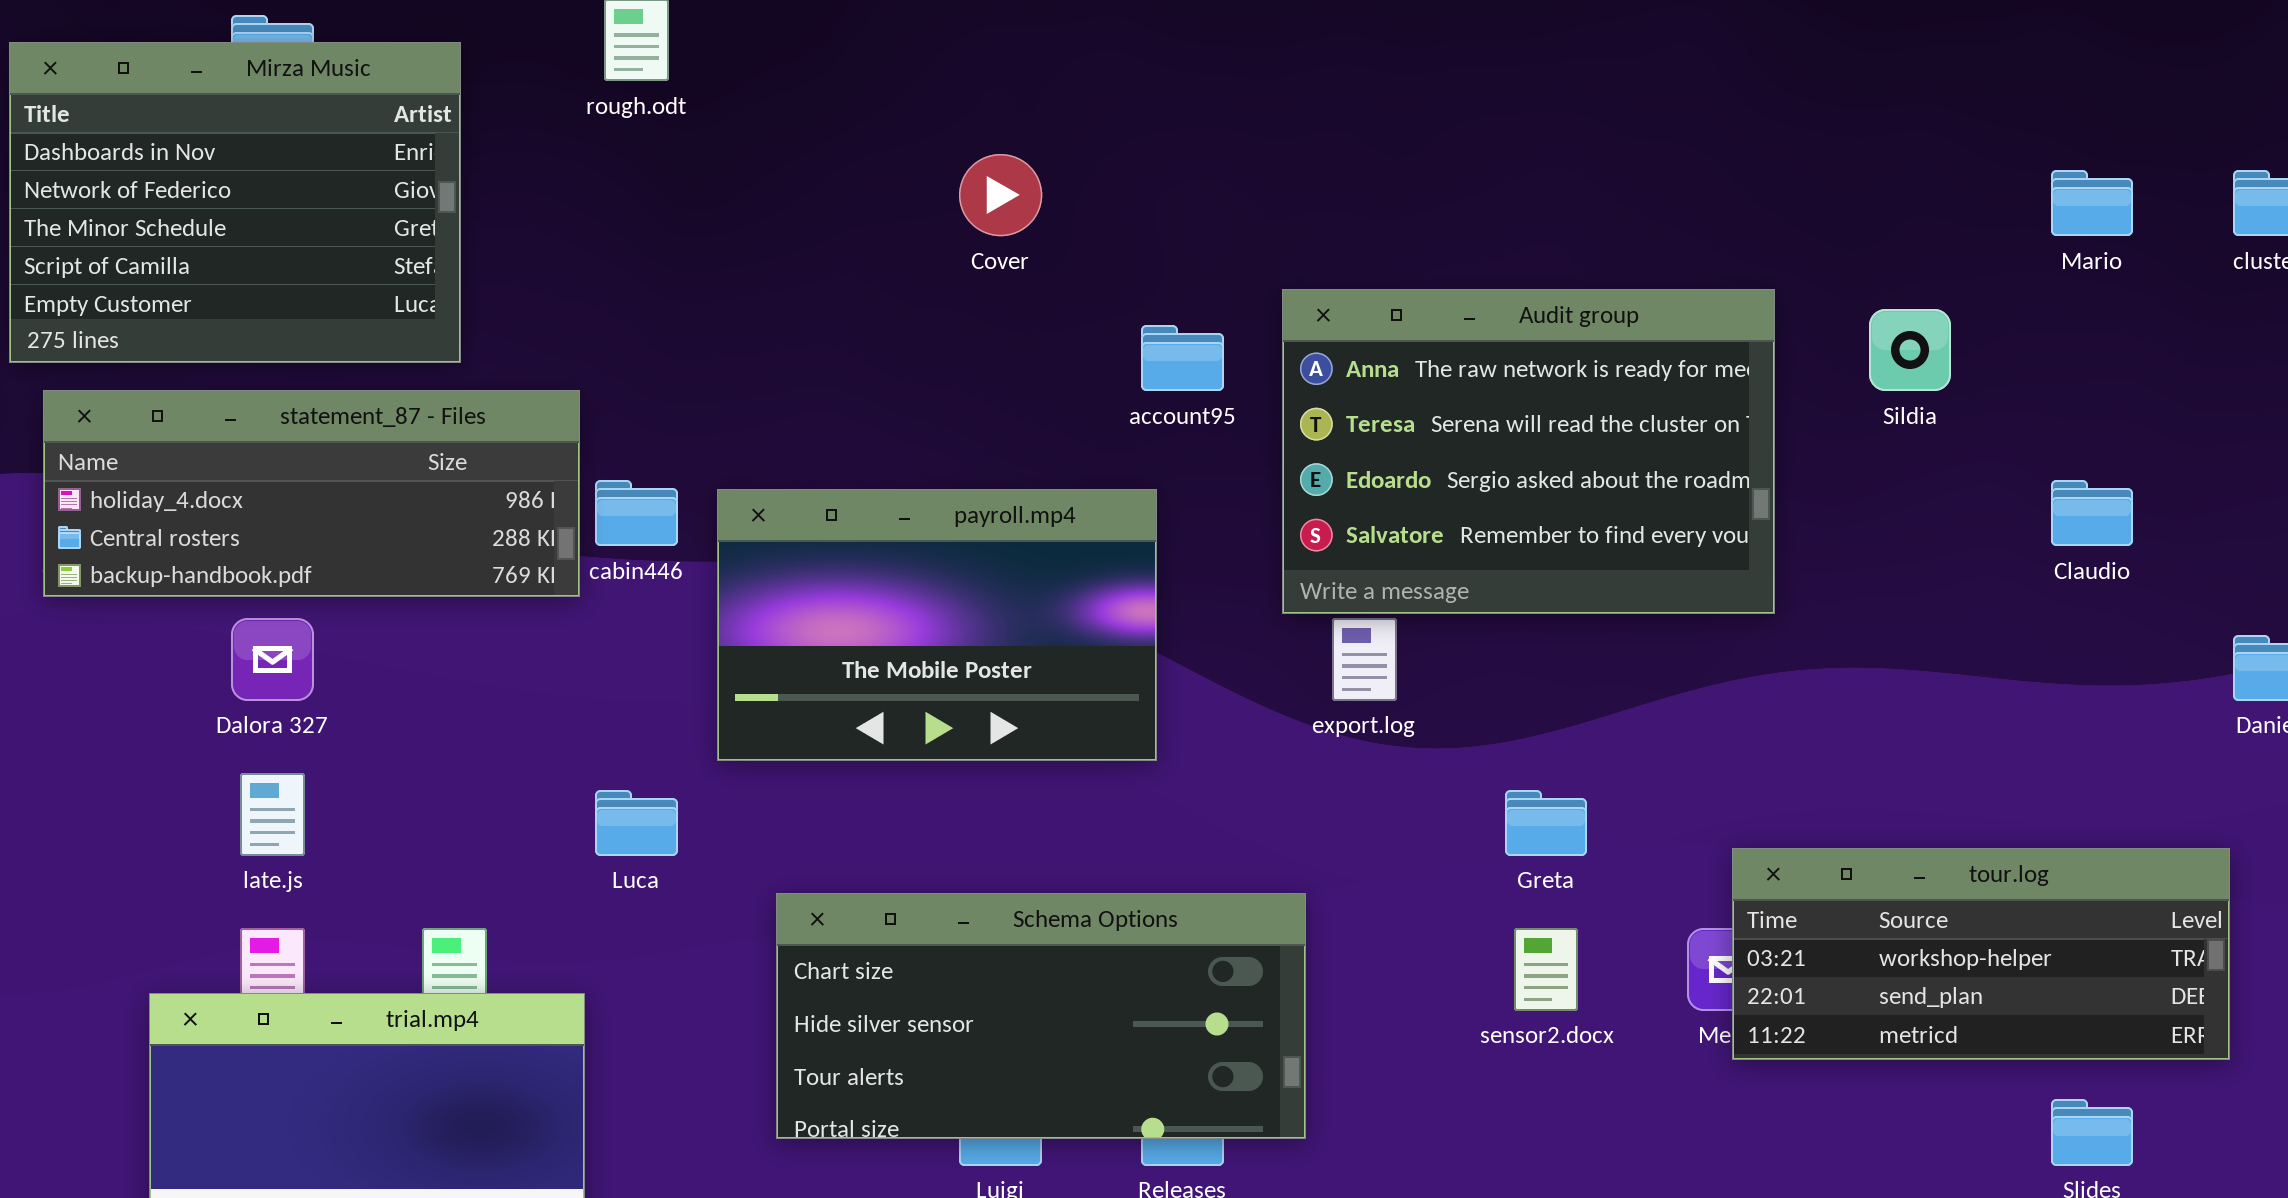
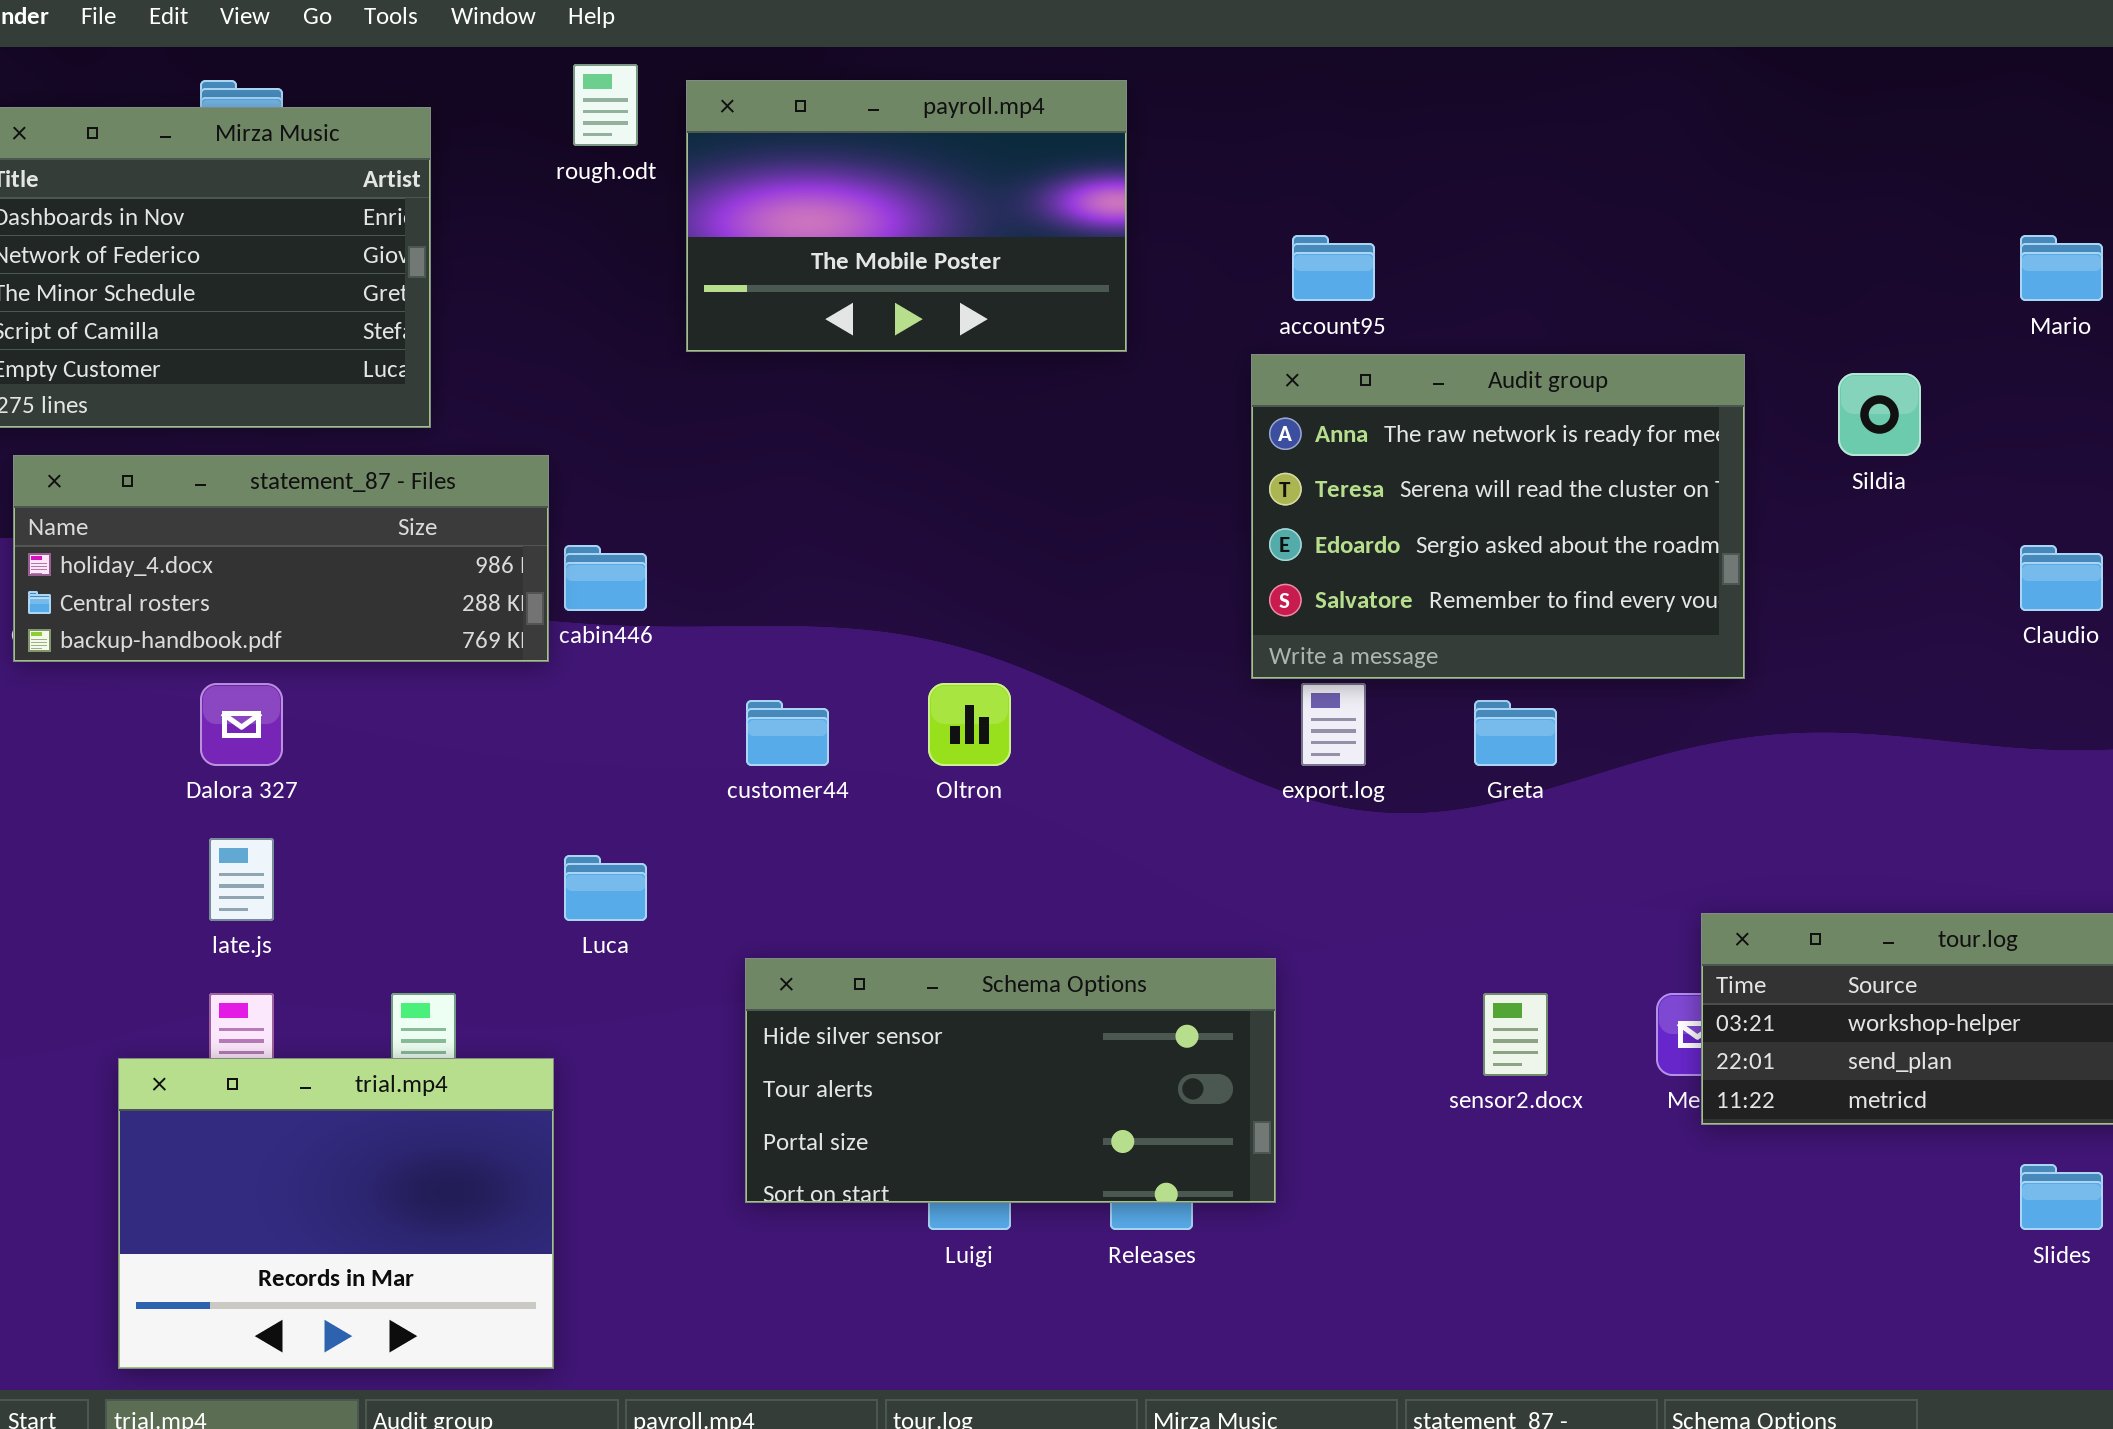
account95: [1141,325,1224,391] -> [1292,235,1375,301], moved
payroll.mp4: [717,489,1157,761] -> [686,80,1127,352], moved
Greta: [1505,790,1587,856] -> [1474,700,1557,766], moved
Schema Options: [776,893,1306,1139] -> [745,958,1276,1203], scrolled down 1 row

